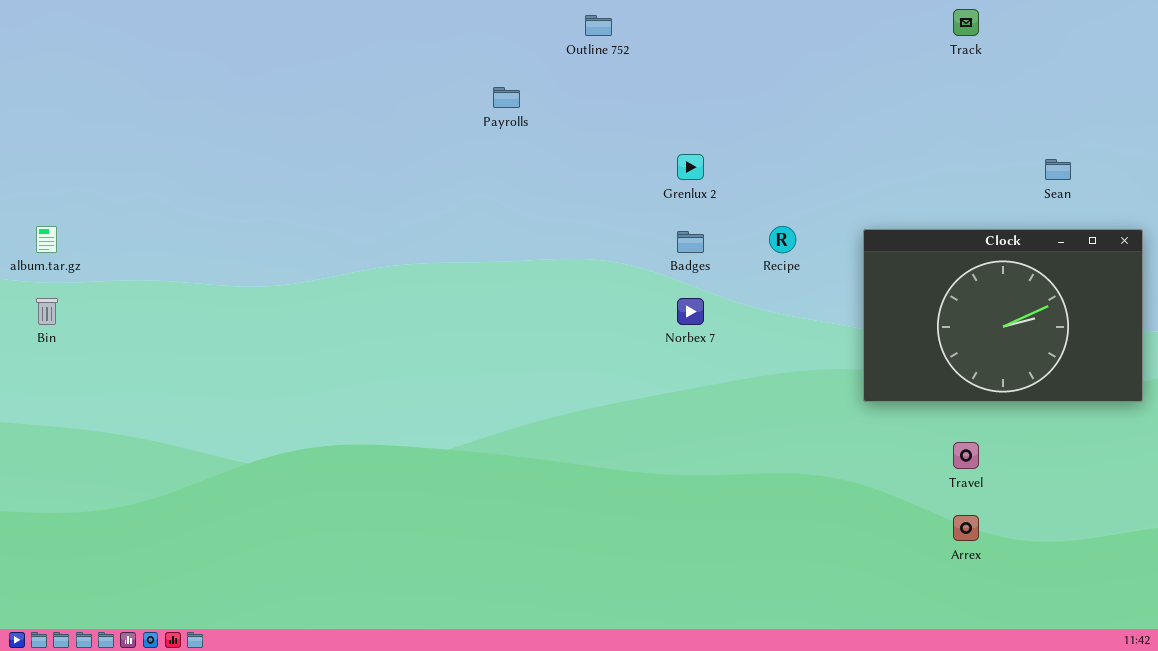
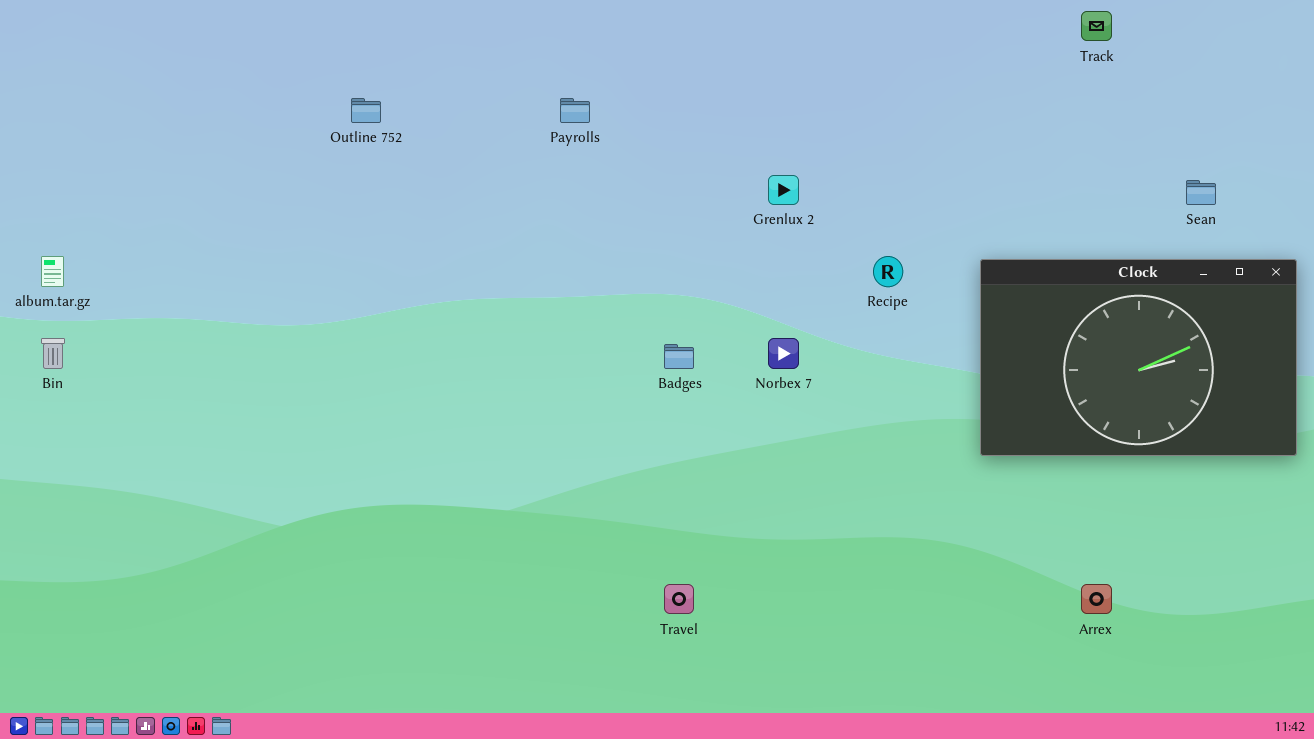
Outline 752: [585,15,612,36] -> [351,98,381,123], moved
Badges: [677,231,704,253] -> [664,344,694,369], moved
Travel: [953,442,979,469] -> [664,584,694,614], moved

